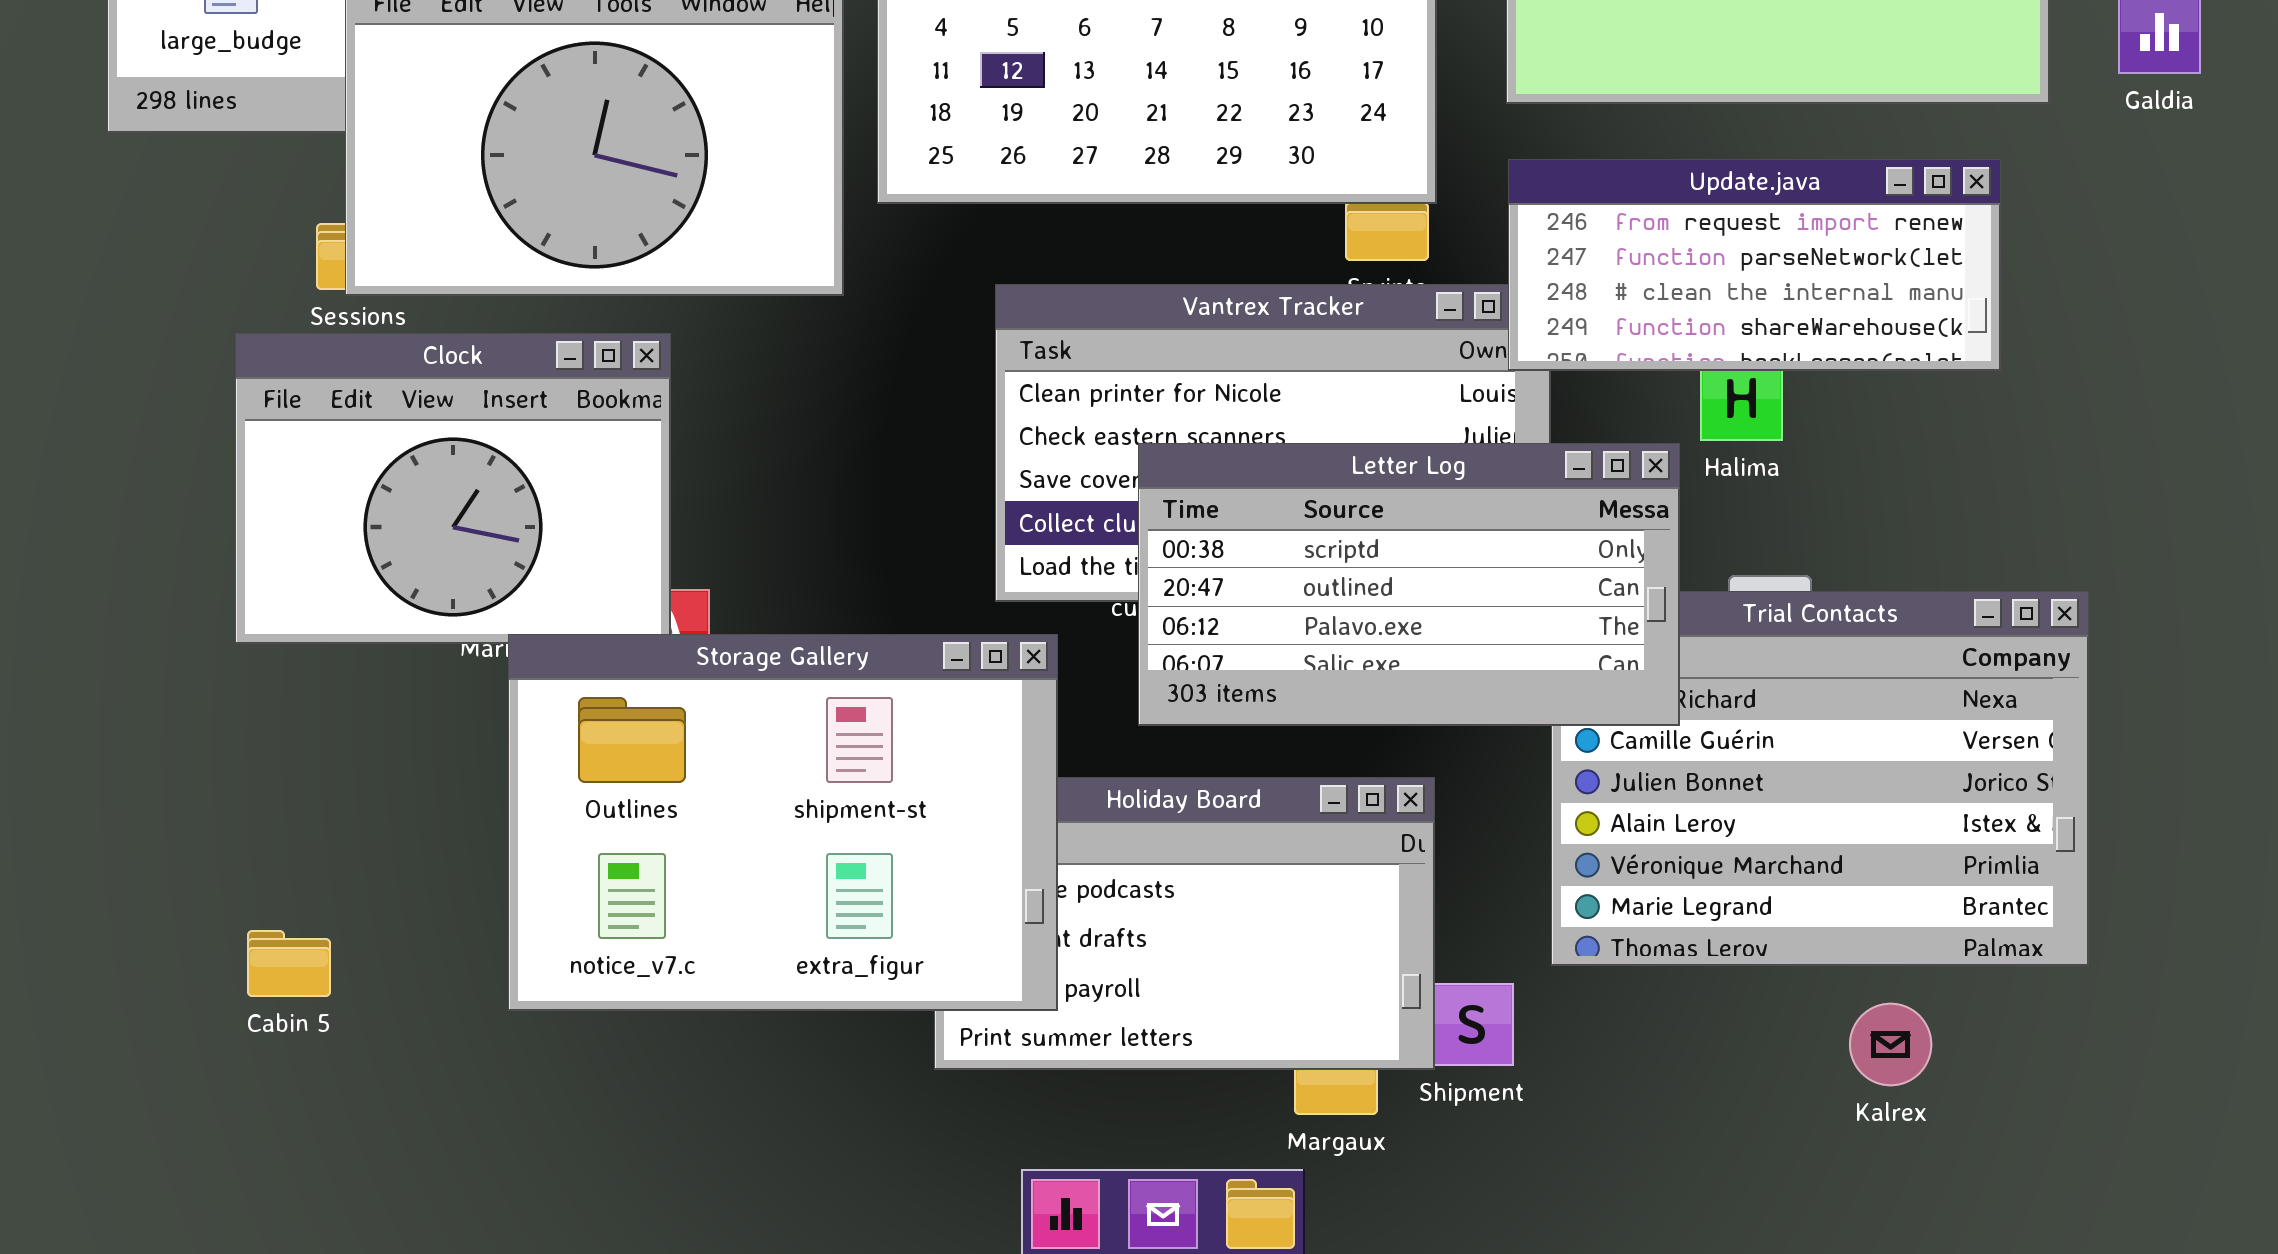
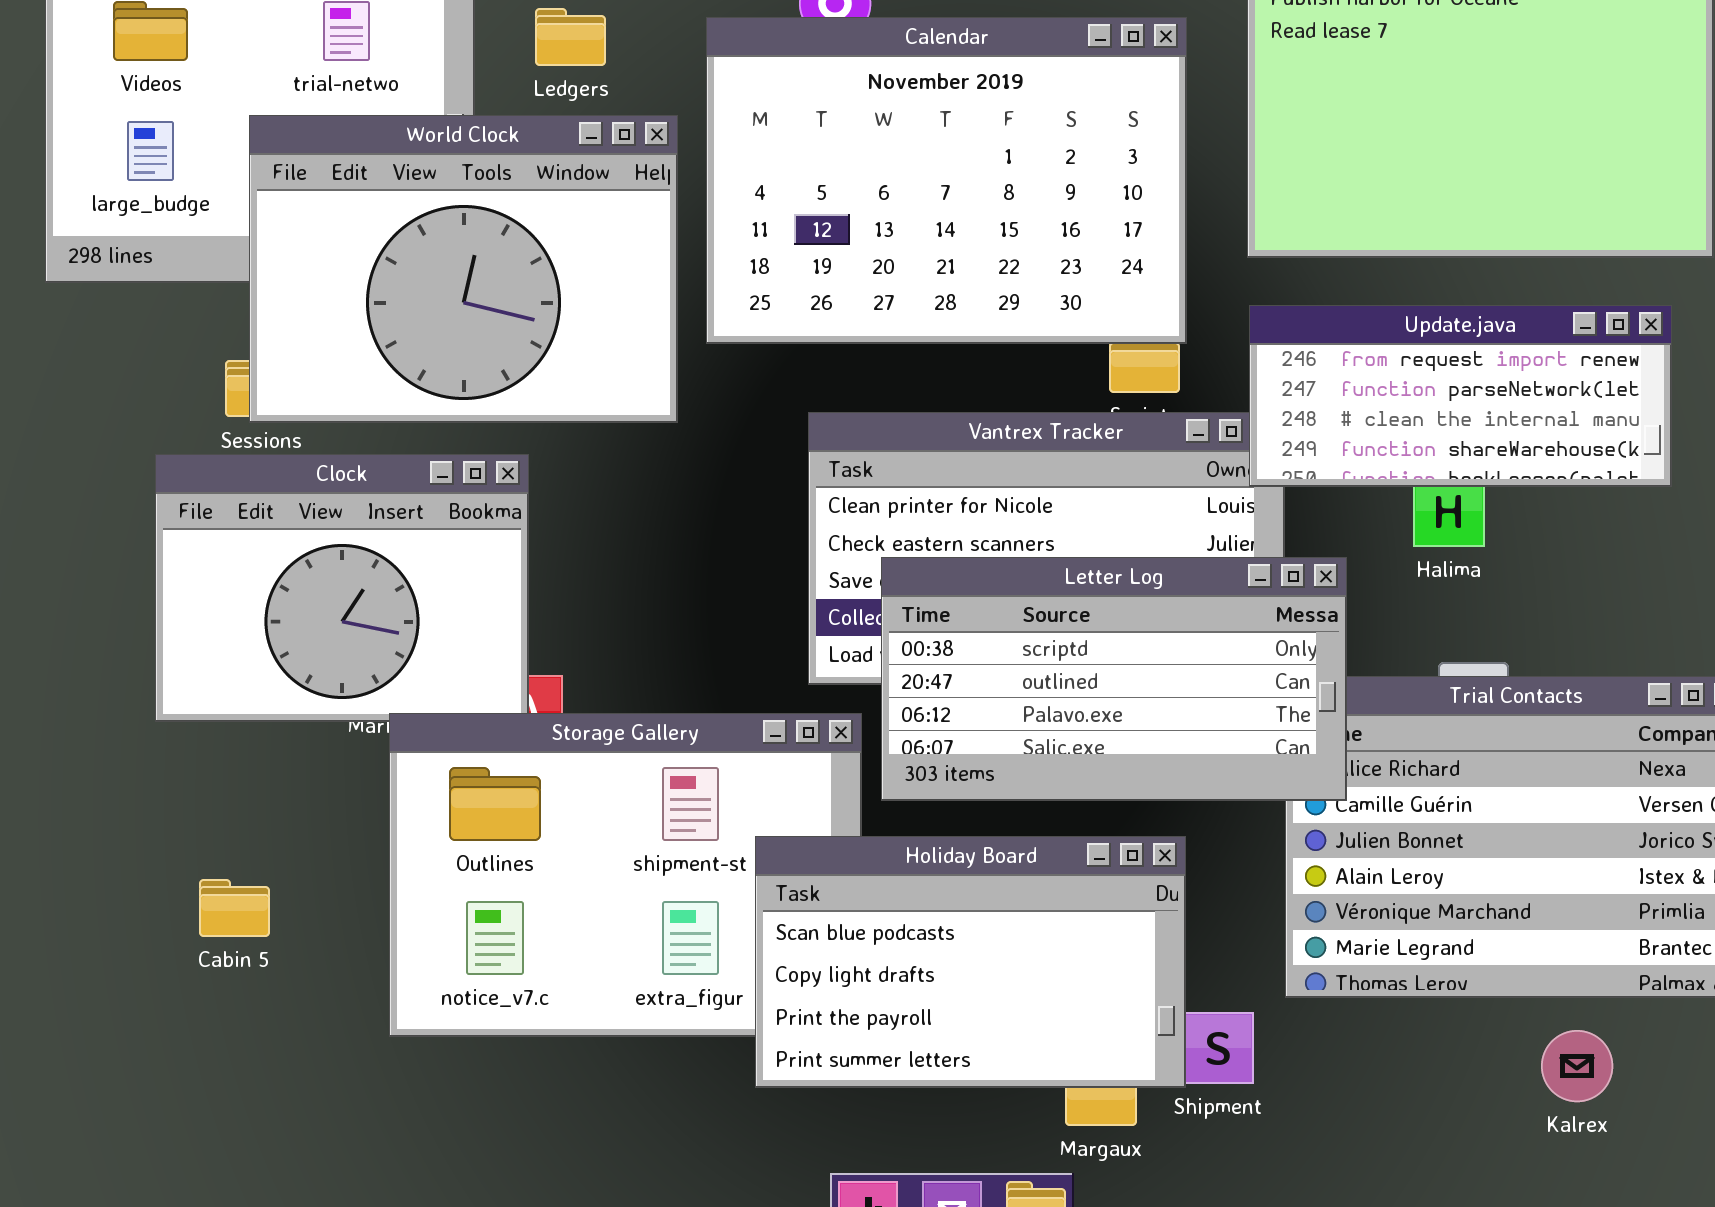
Letter Log: [1138,443,1680,726] -> [881,557,1347,801], moved
Holiday Board: [934,777,1435,1070] -> [755,836,1186,1088], raised
Cabin 5: [247,930,331,997] -> [199,879,270,937], moved

